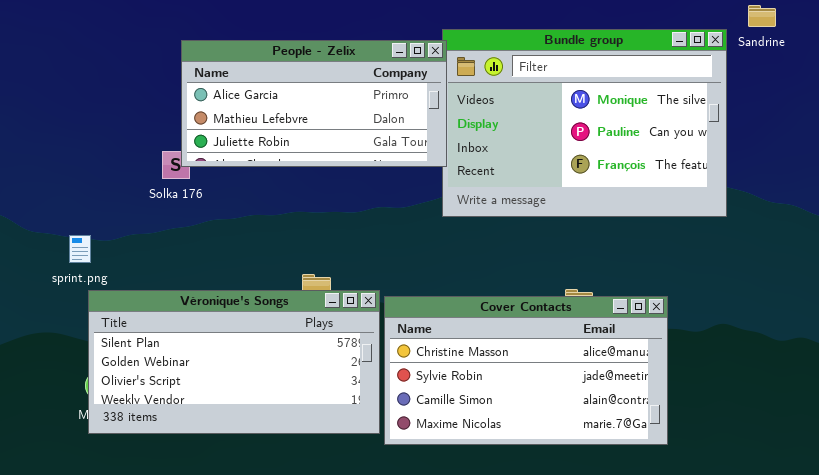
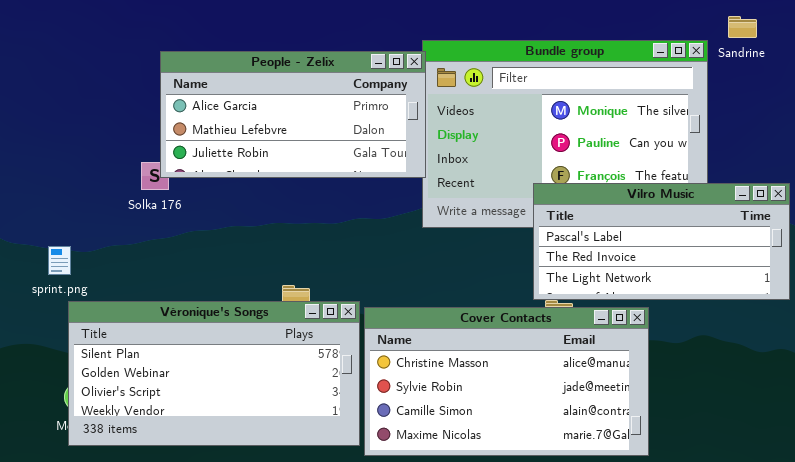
Vilro Music: none -> [533,183,790,300], opened

